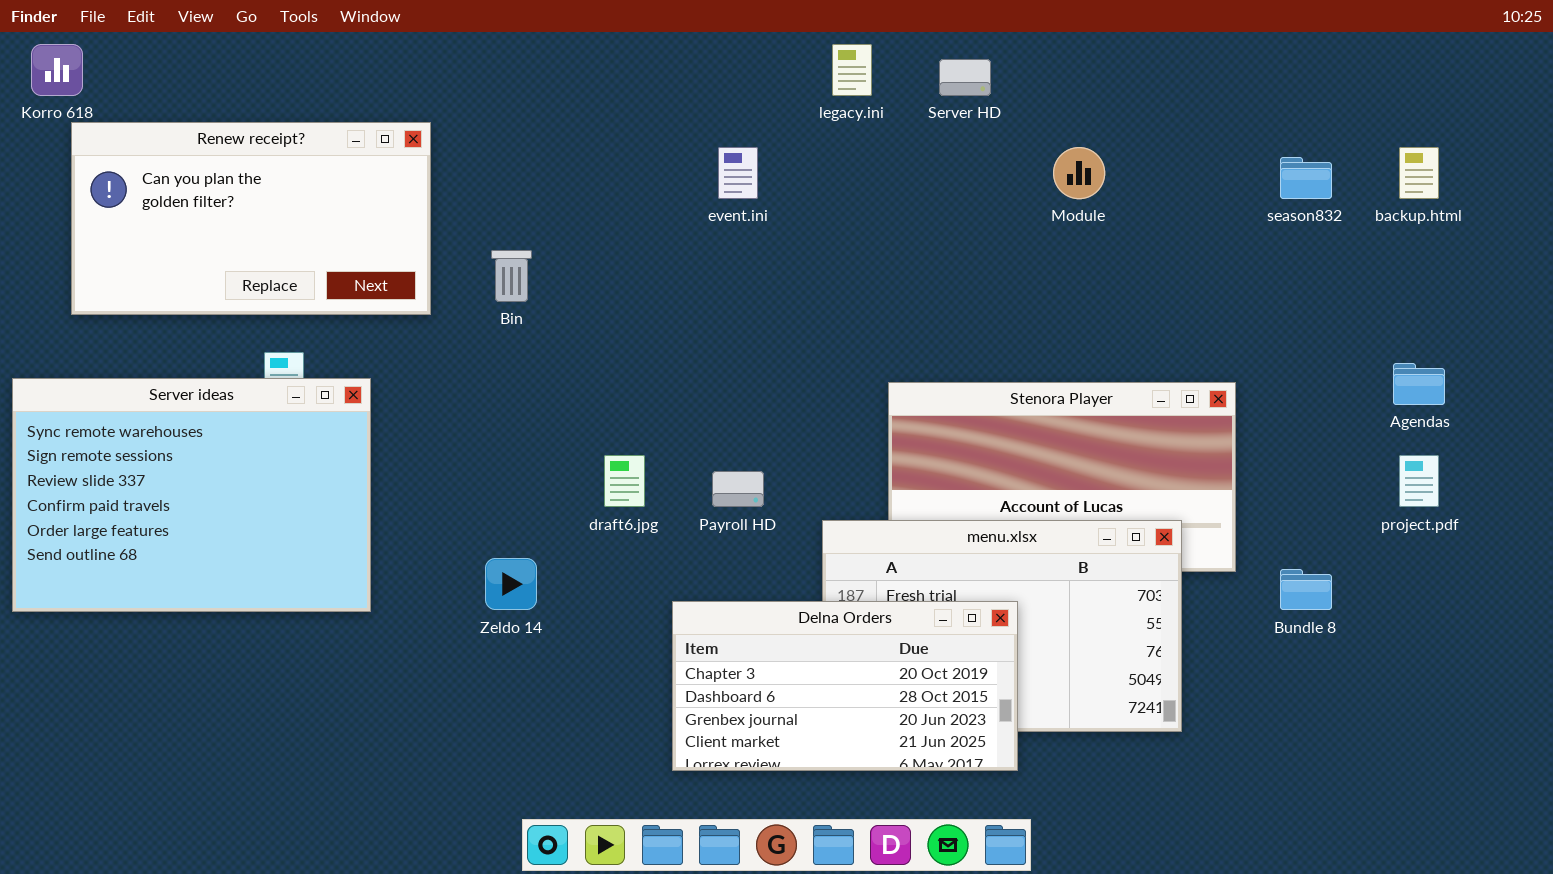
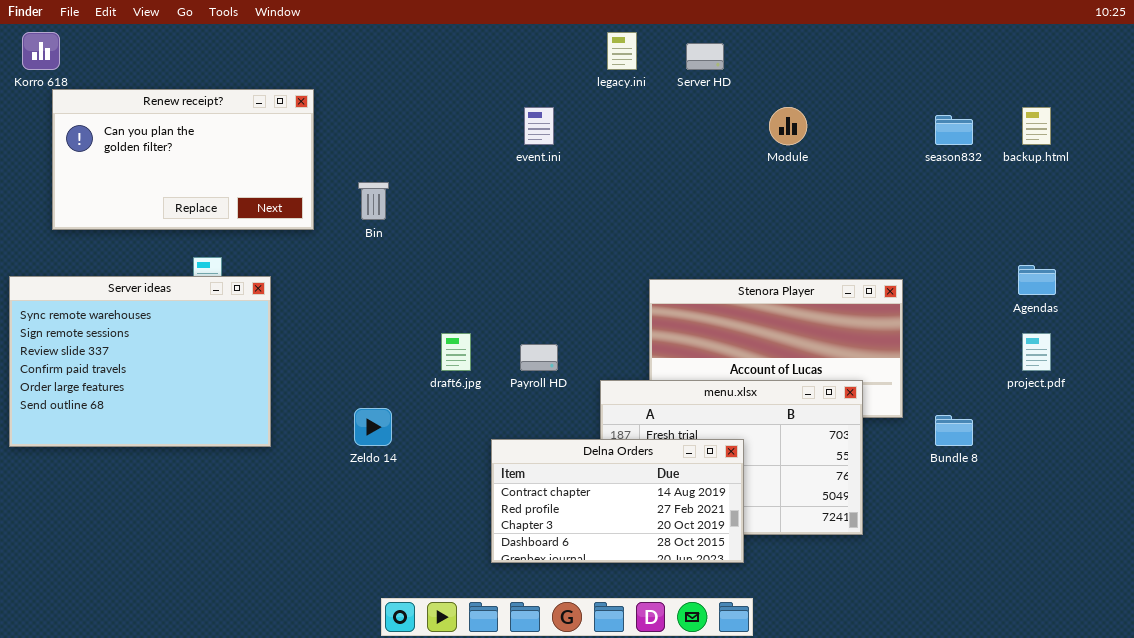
Delna Orders: [672,601,1018,771] -> [491,439,744,563], scrolled up 2 rows

